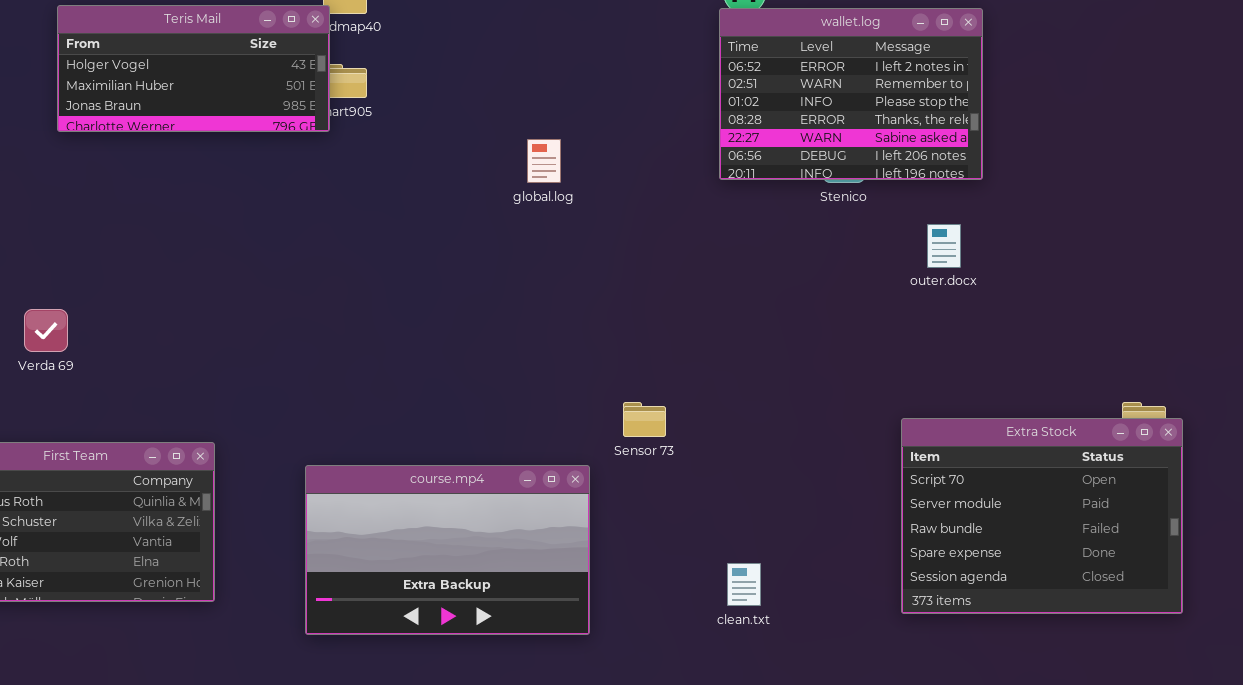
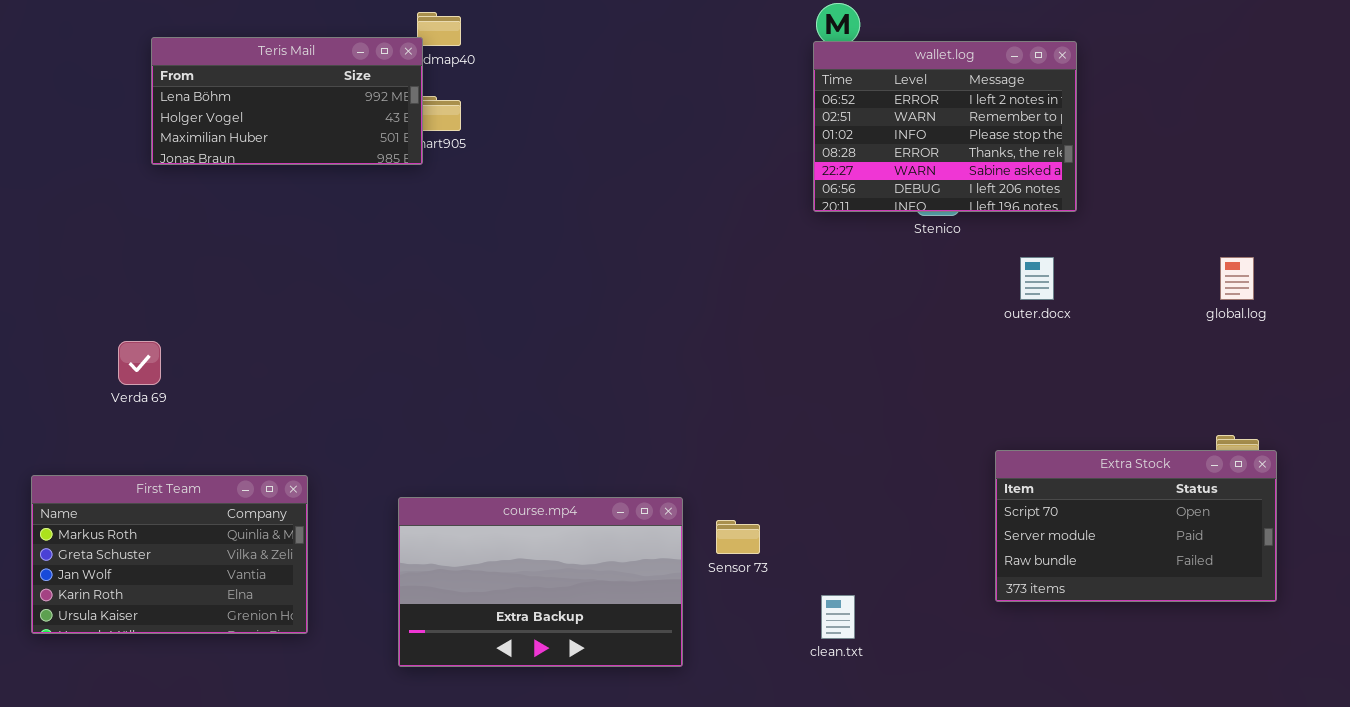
Teris Mail: [57,5,330,132] -> [151,37,423,165], scrolled up 1 row
global.log: [527,139,561,183] -> [1220,257,1254,300], moved
Sensor 73: [623,402,666,437] -> [716,520,760,554], moved
Extra Stock: [901,418,1183,614] -> [995,450,1277,602], resized

